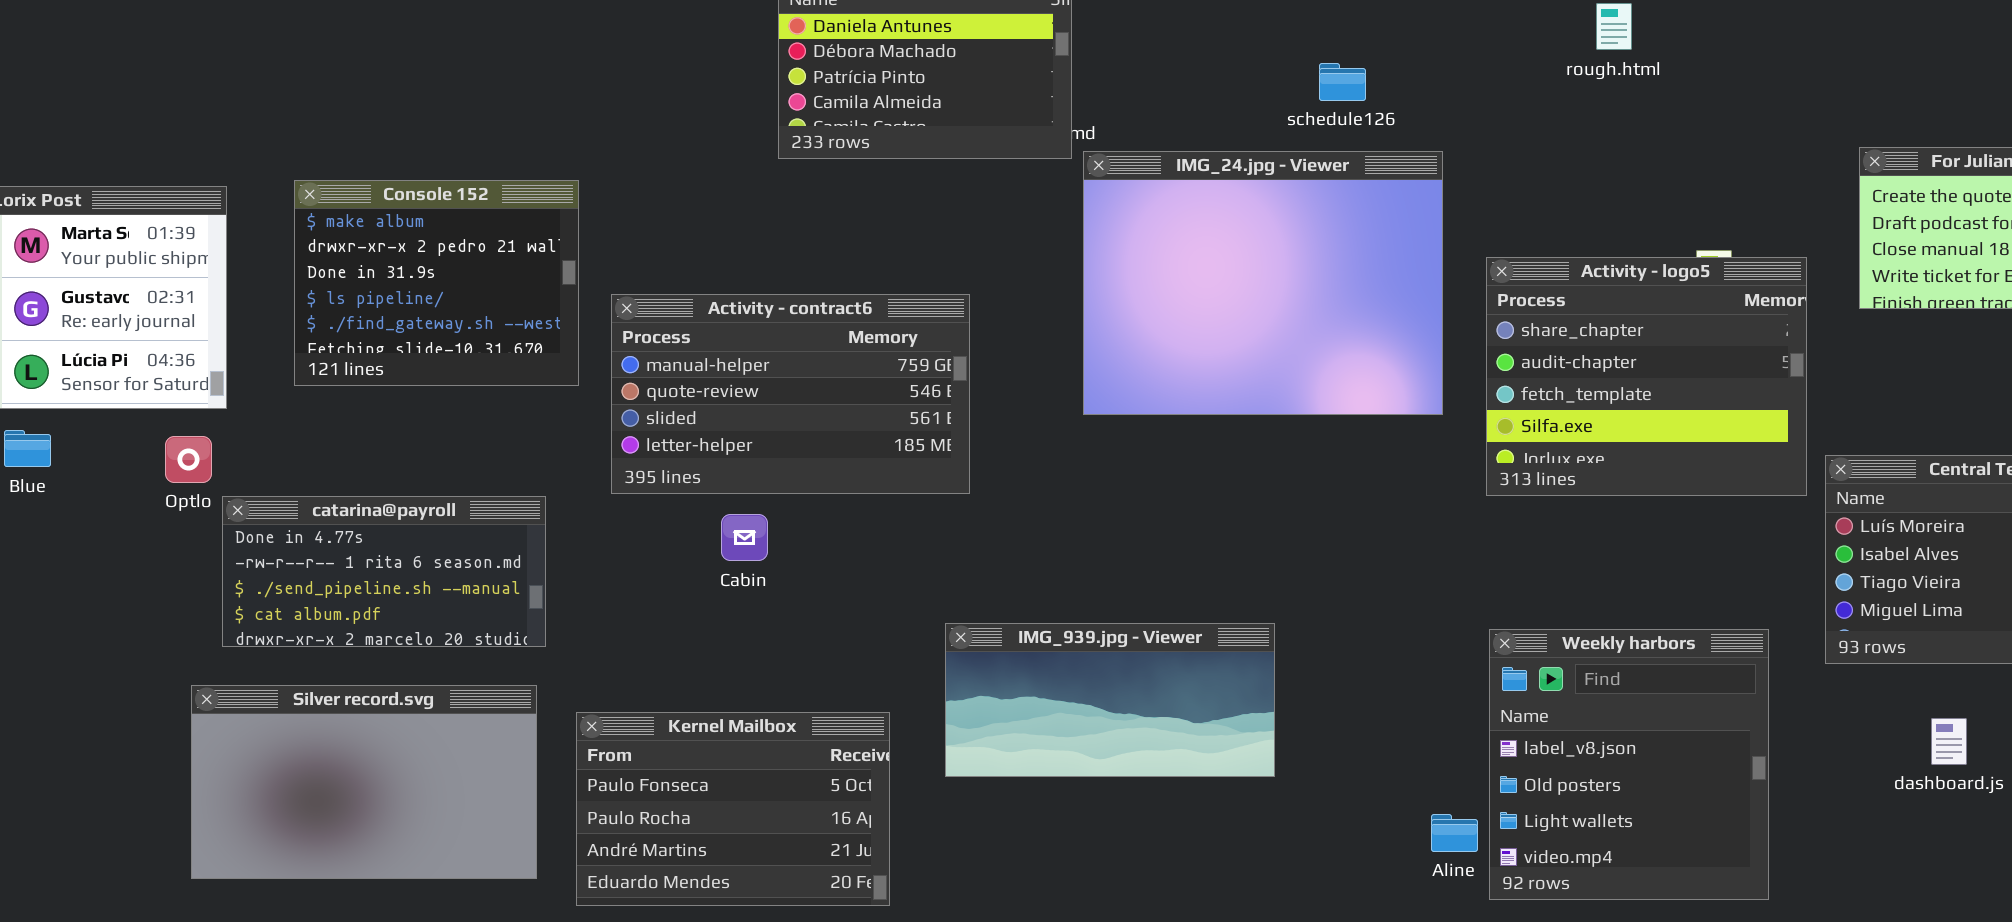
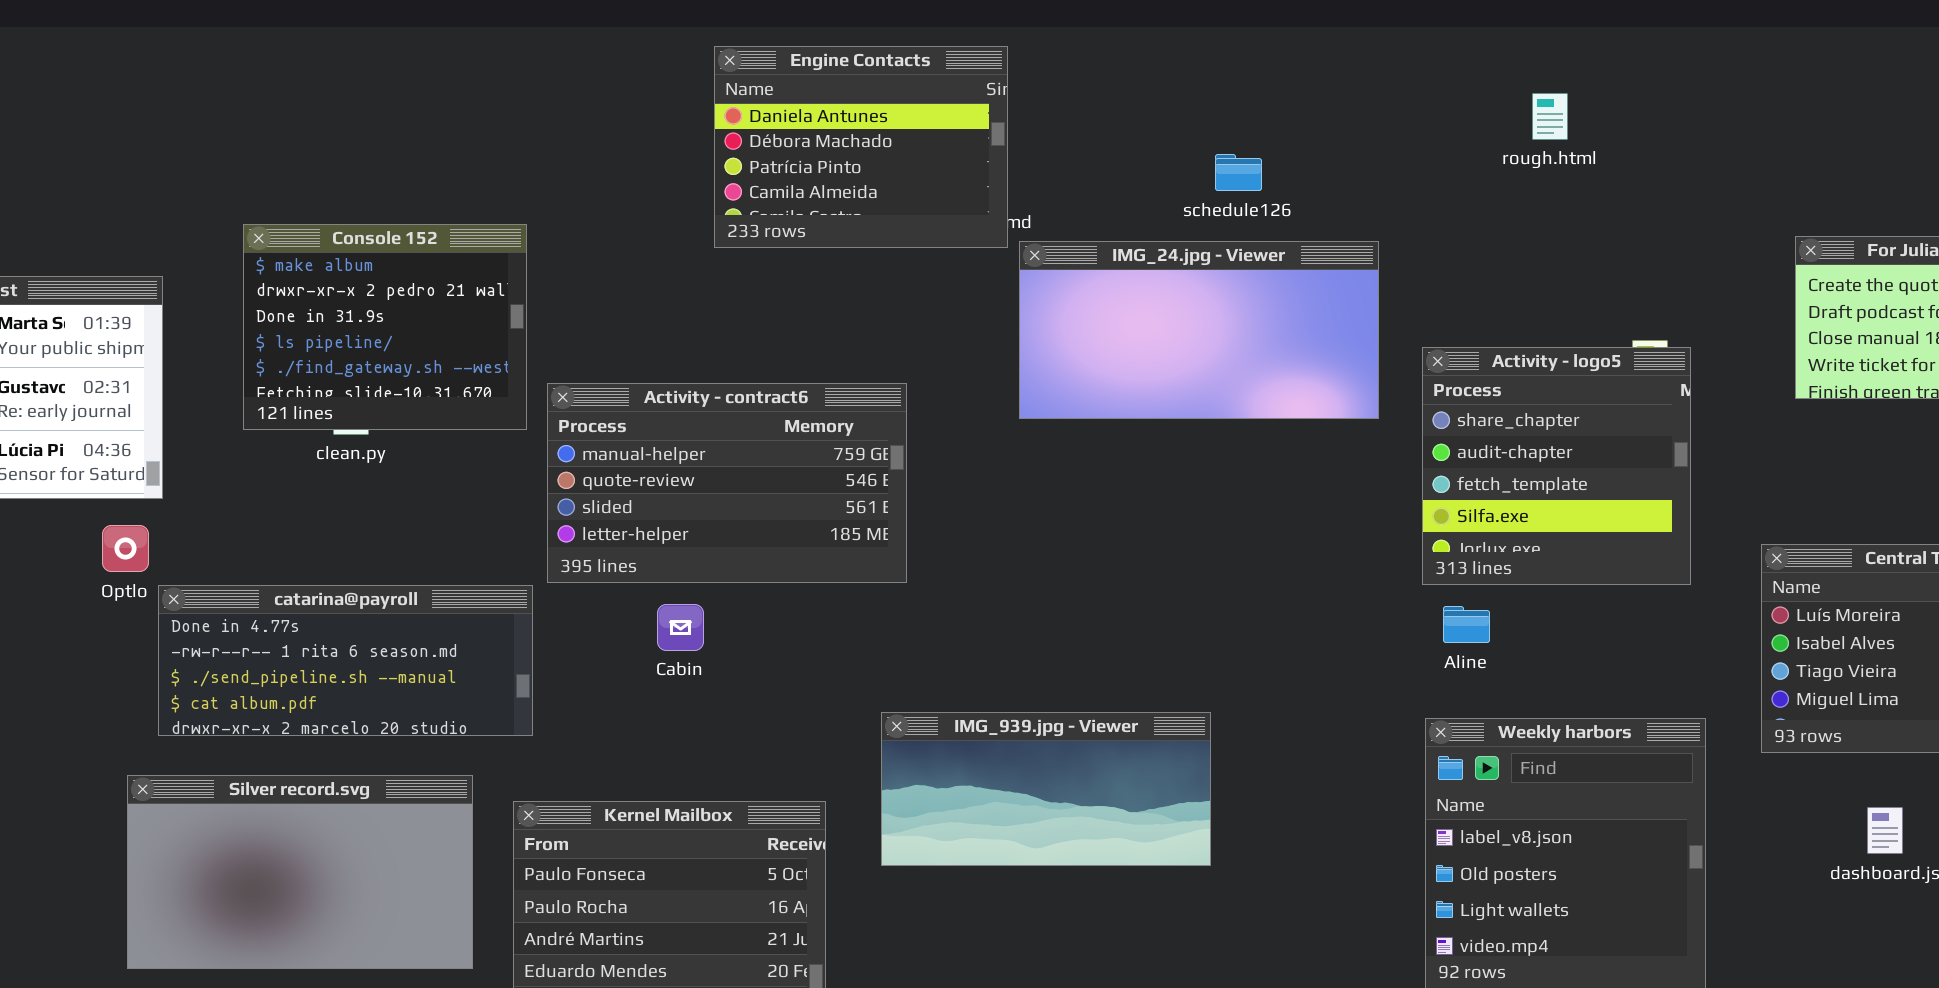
schedule126: [1319,63,1366,101] -> [1215,154,1262,191], moved
IMG_24.jpg - Viewer: [1083,151,1443,415] -> [1019,241,1379,419], resized
Console 152: [294,180,579,386] -> [243,224,527,430], moved
Activity - logo5: [1486,257,1807,496] -> [1422,347,1691,585], resized
catarina@payroll: [222,496,546,647] -> [158,585,533,736], resized
Aline: [1431,814,1478,852] -> [1443,606,1490,643], moved

